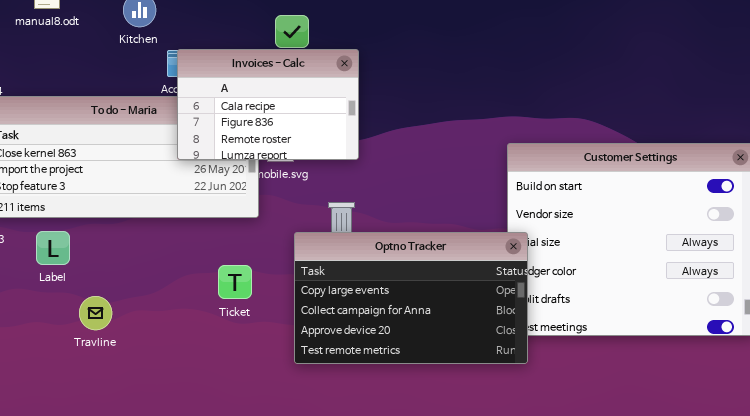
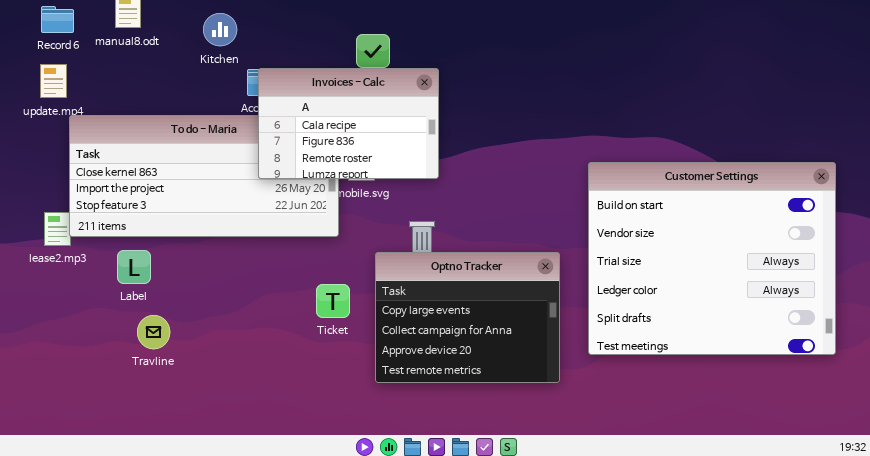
Optno Tracker: [294,232,528,364] -> [375,252,560,383], resized
Ticket: [218,265,252,299] -> [316,284,350,318], moved
Travline: [79,296,112,330] -> [137,315,170,349], moved

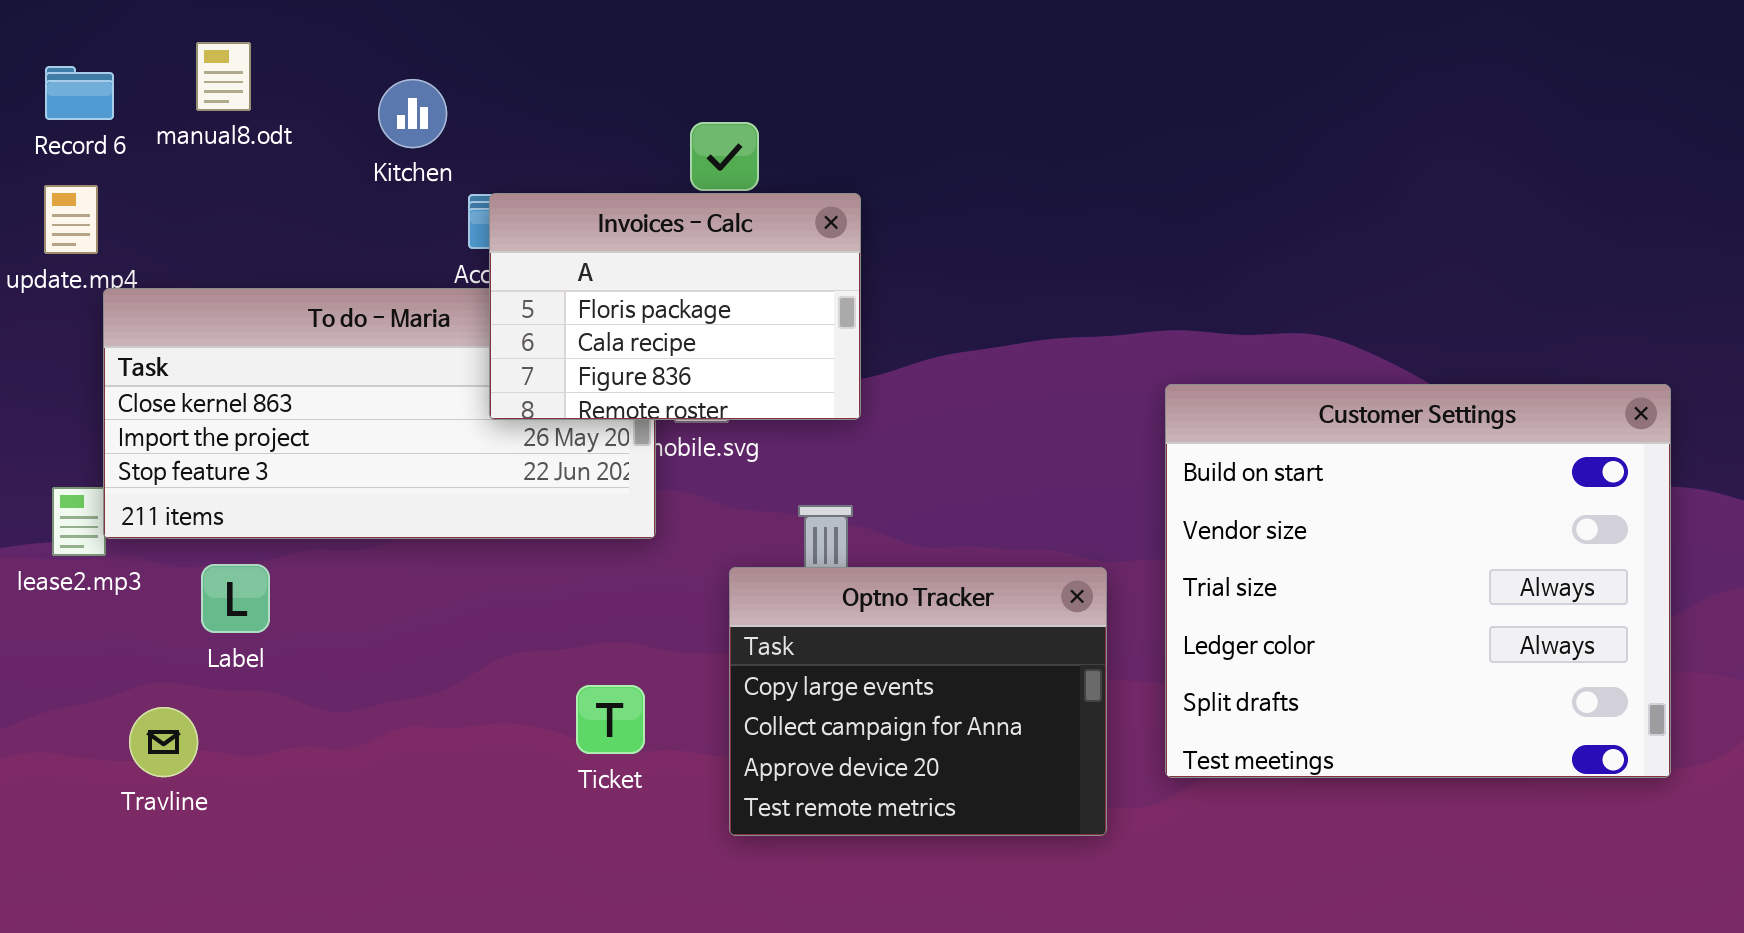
Invoices - Calc: [258,68,439,179] -> [489,193,861,420], scrolled up 1 row
Ticket: [316,284,350,318] -> [576,685,645,754], moved
Travline: [137,315,170,349] -> [129,707,198,777], moved

